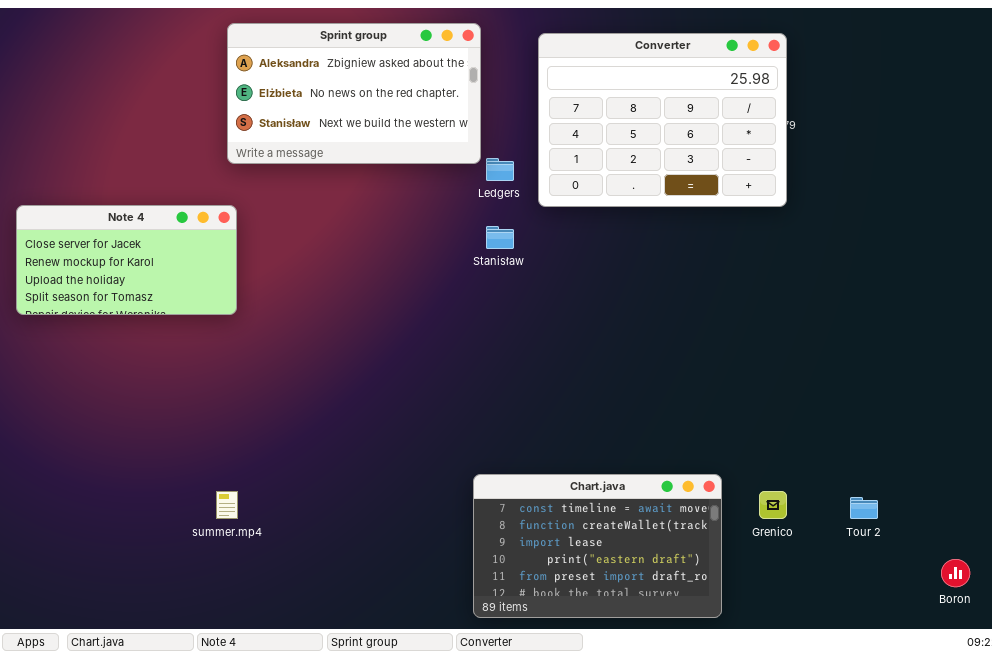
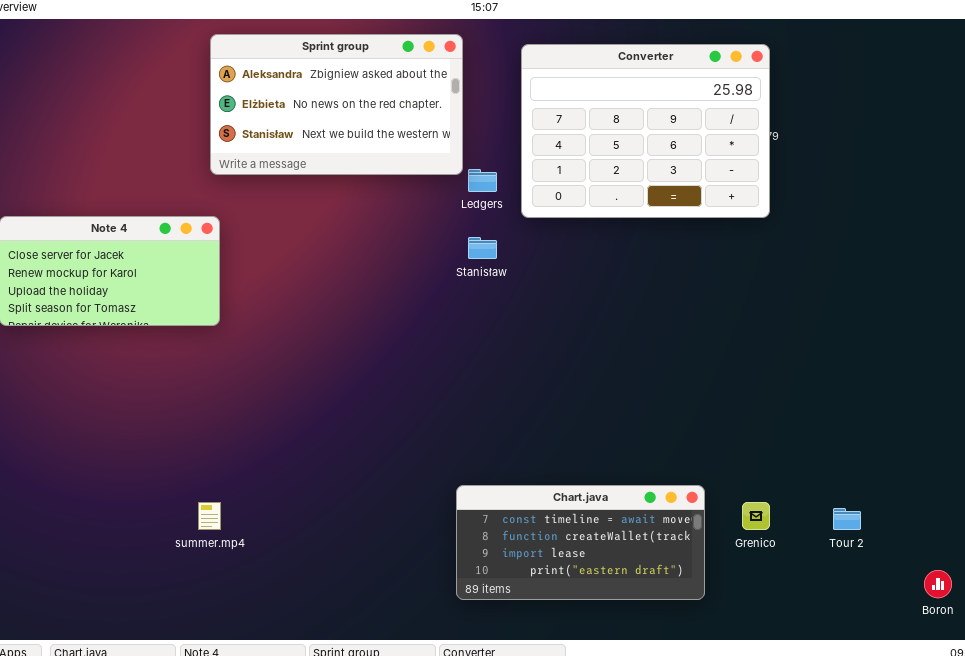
Chart.java: [473,474,722,618] -> [456,485,705,600], resized

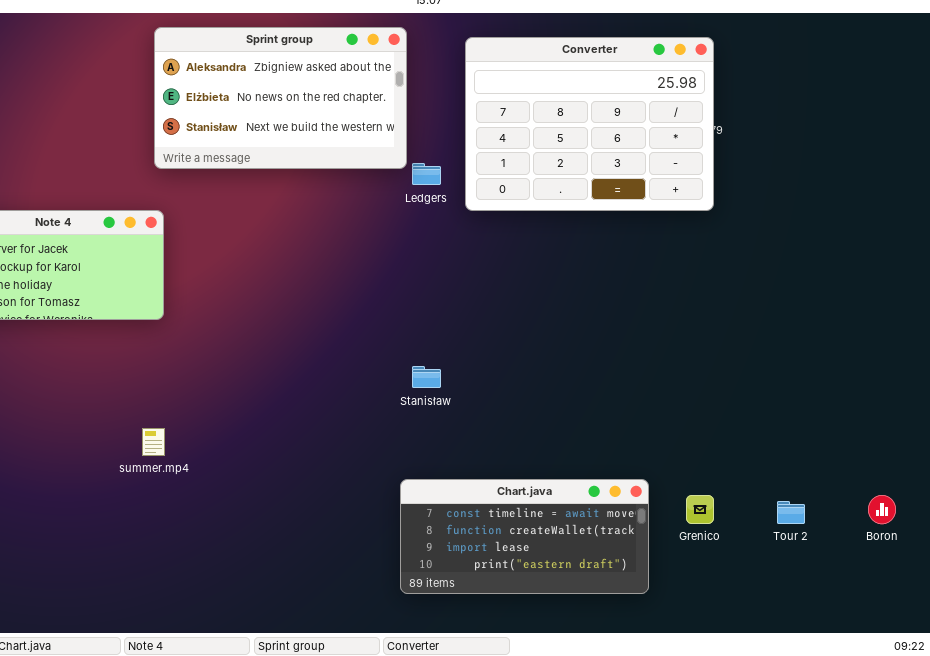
Stanisław: [468,237,497,259] -> [412,366,441,388], moved
summer.mp4: [198,502,221,530] -> [142,428,165,456], moved
Boron: [924,570,952,598] -> [868,495,896,524], moved

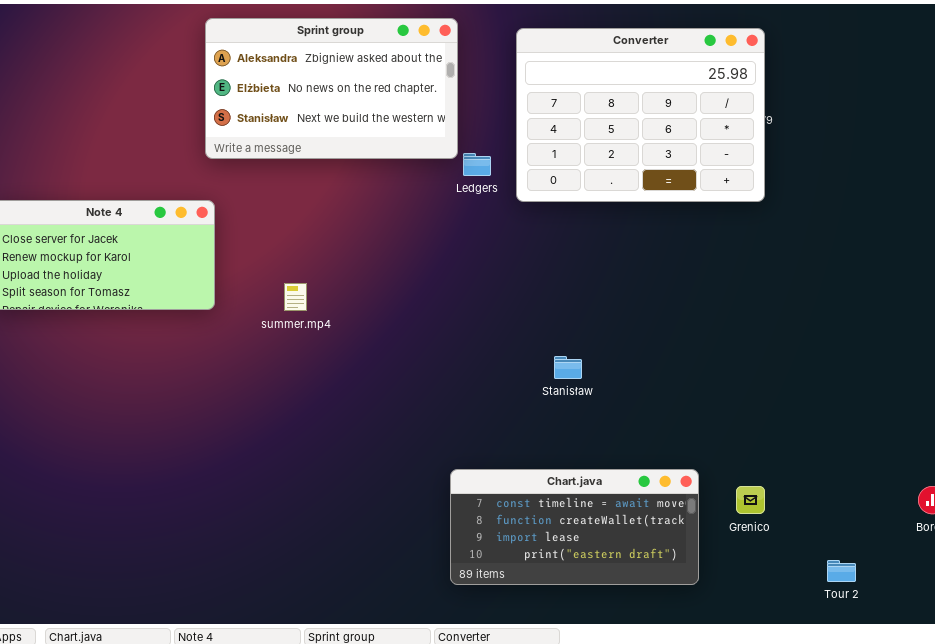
Stanisław: [412,366,441,388] -> [554,356,582,379], moved
summer.mp4: [142,428,165,456] -> [284,283,307,311], moved
Tour 2: [777,501,805,524] -> [827,560,856,582], moved

